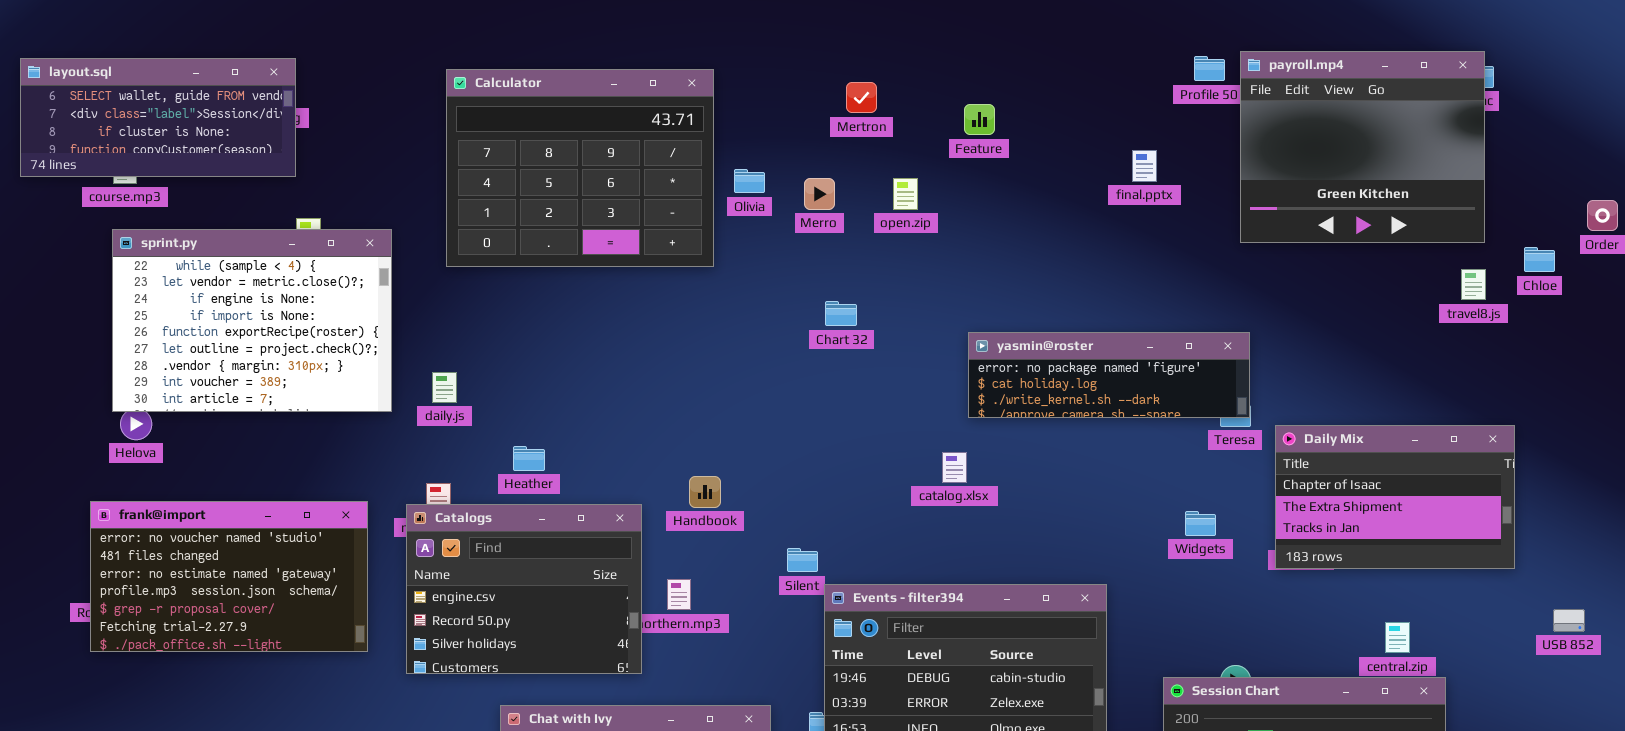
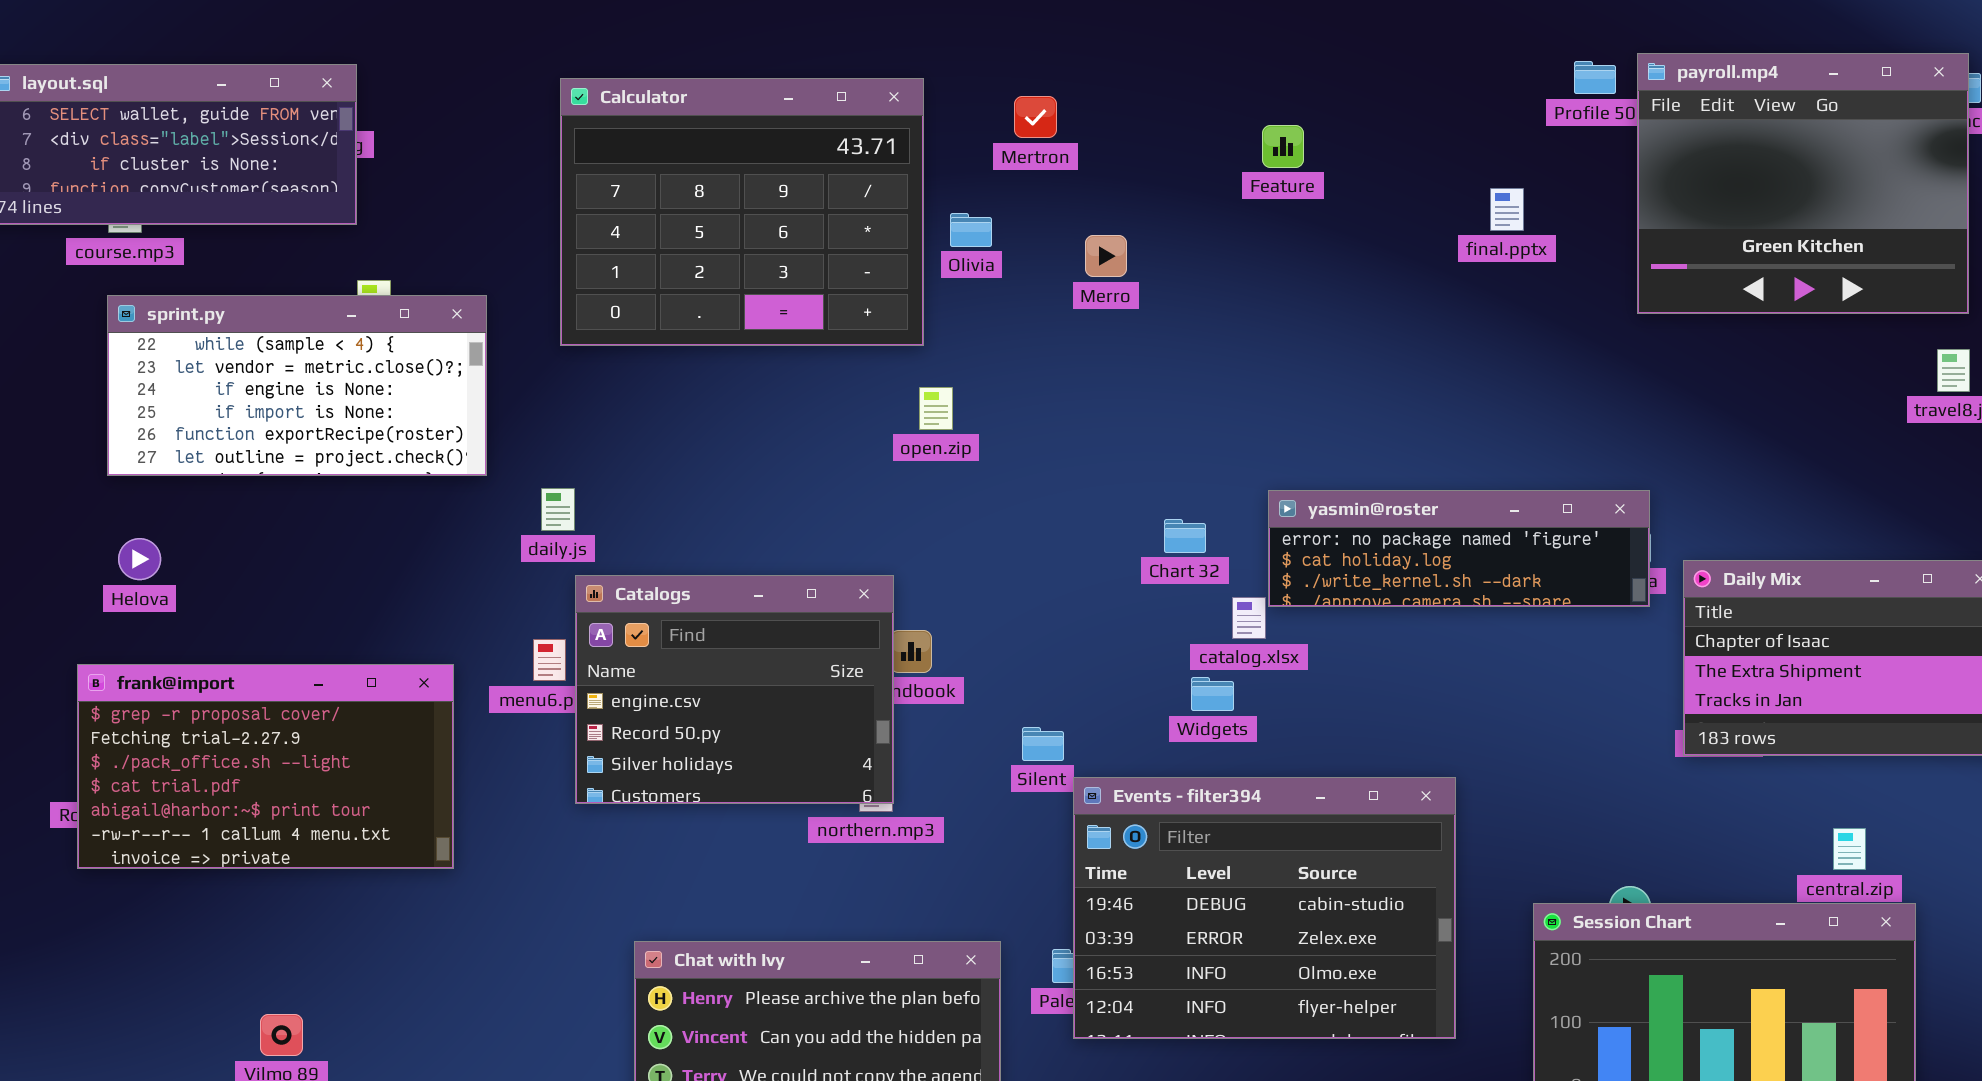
Mertron: [846,82,877,113] -> [1014,96,1057,138], moved
Merro: [804,178,835,210] -> [1085,235,1127,277], moved
open.zip: [893,178,918,210] -> [919,387,953,430], moved
sprint.py: [112,229,392,412] -> [107,295,487,476], resized
Chart 32: [825,301,857,326] -> [1164,519,1206,553], moved
yasmin@roster: [968,332,1250,418] -> [1268,490,1650,607], moved
frank@import: [90,501,368,652] -> [77,664,454,869], scrolled down 4 rows
Catalogs: [406,504,642,674] -> [575,575,894,804], moved
Widgets: [1185,511,1216,536] -> [1191,677,1234,711], moved

